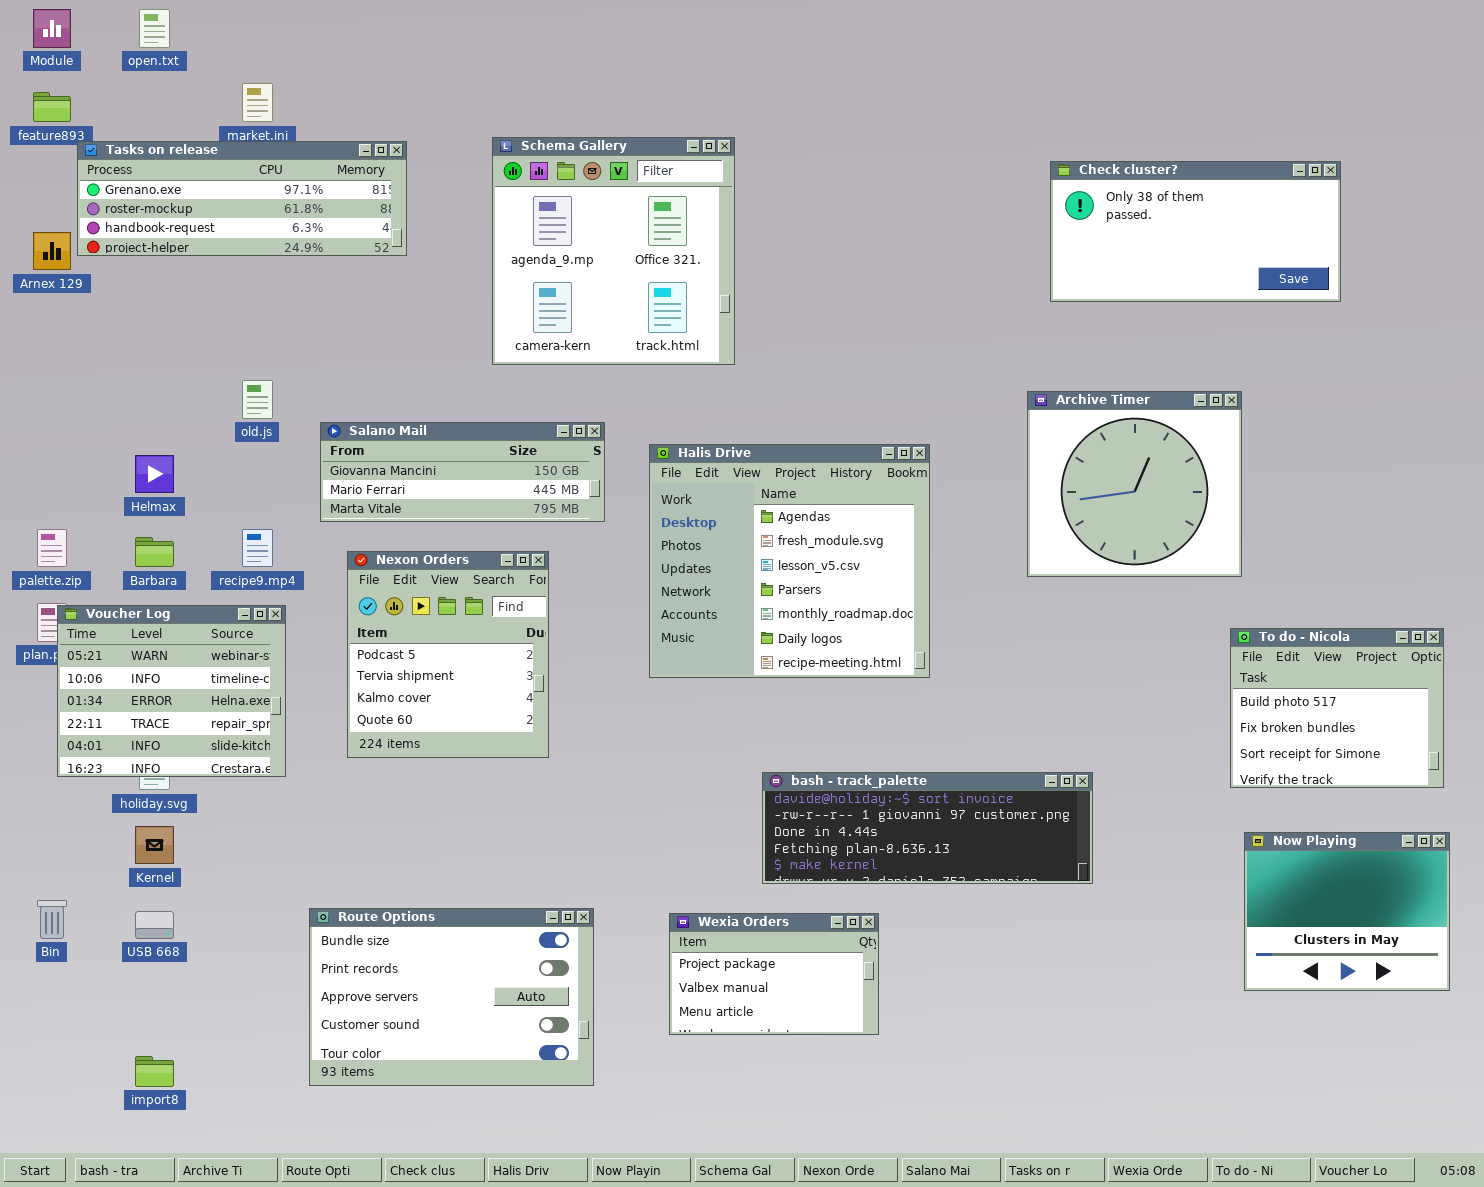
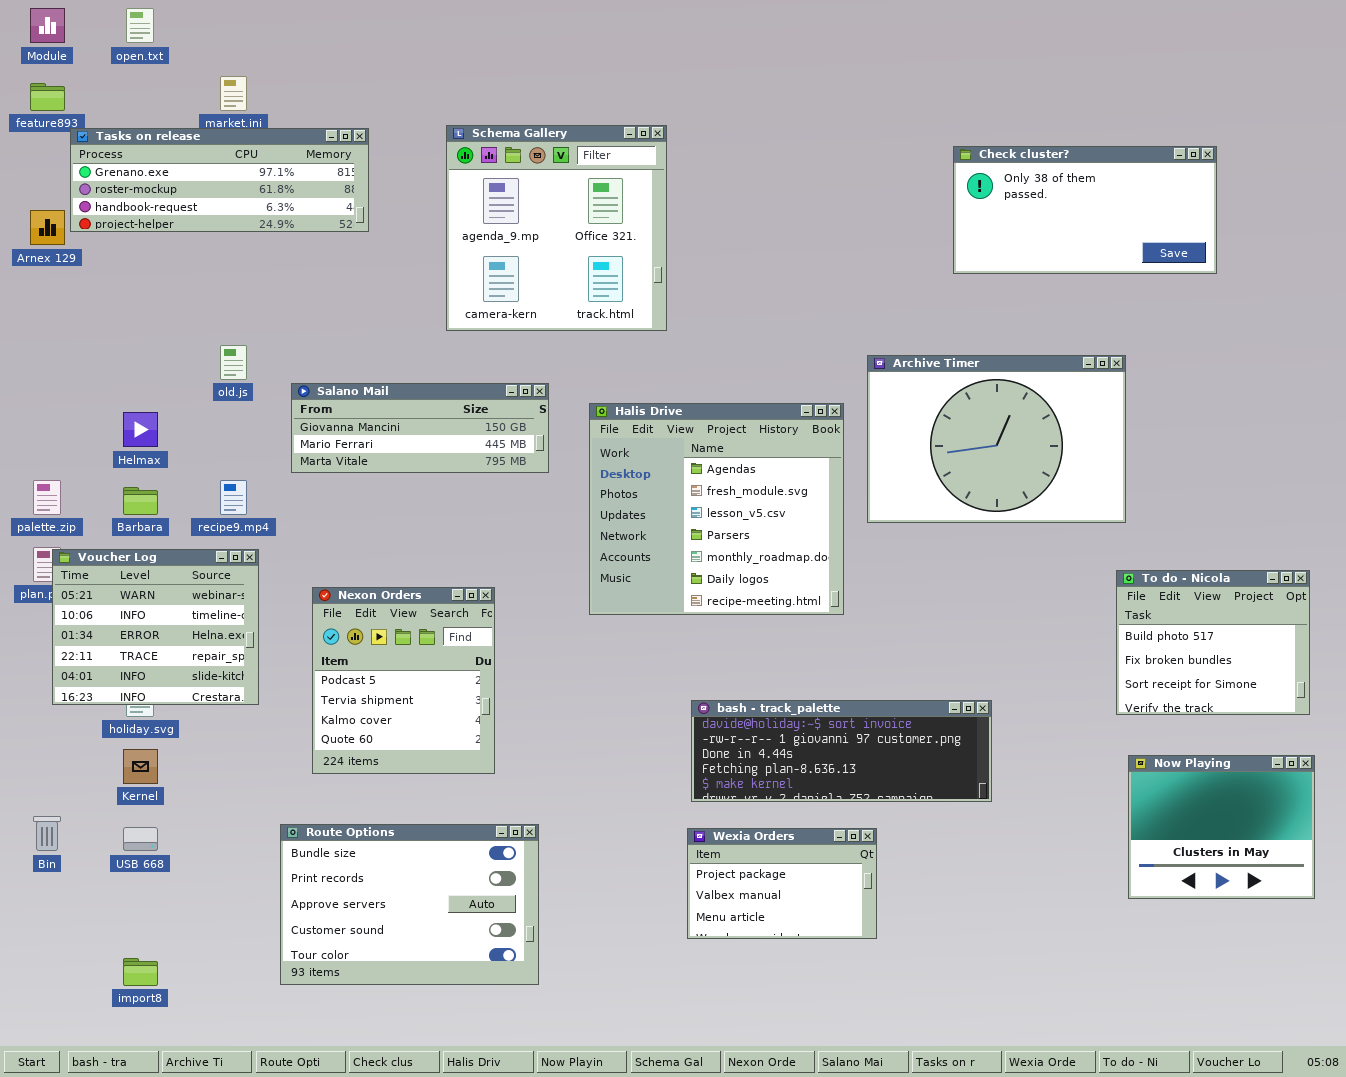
Archive Timer: [1027,391,1242,577] -> [867,355,1126,523], resized
Nexon Orders: [347,551,549,758] -> [312,587,495,774], moved
Wexia Orders: [669,913,879,1035] -> [687,828,877,939], moved

